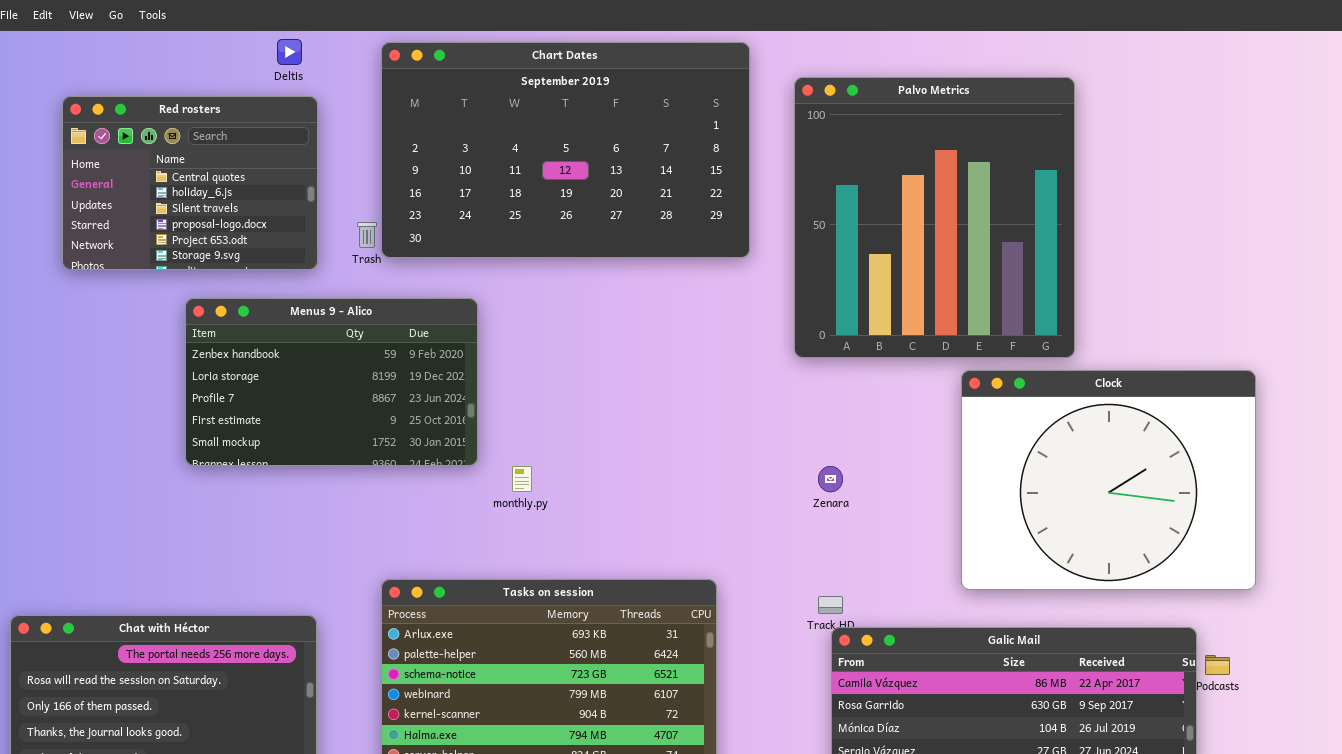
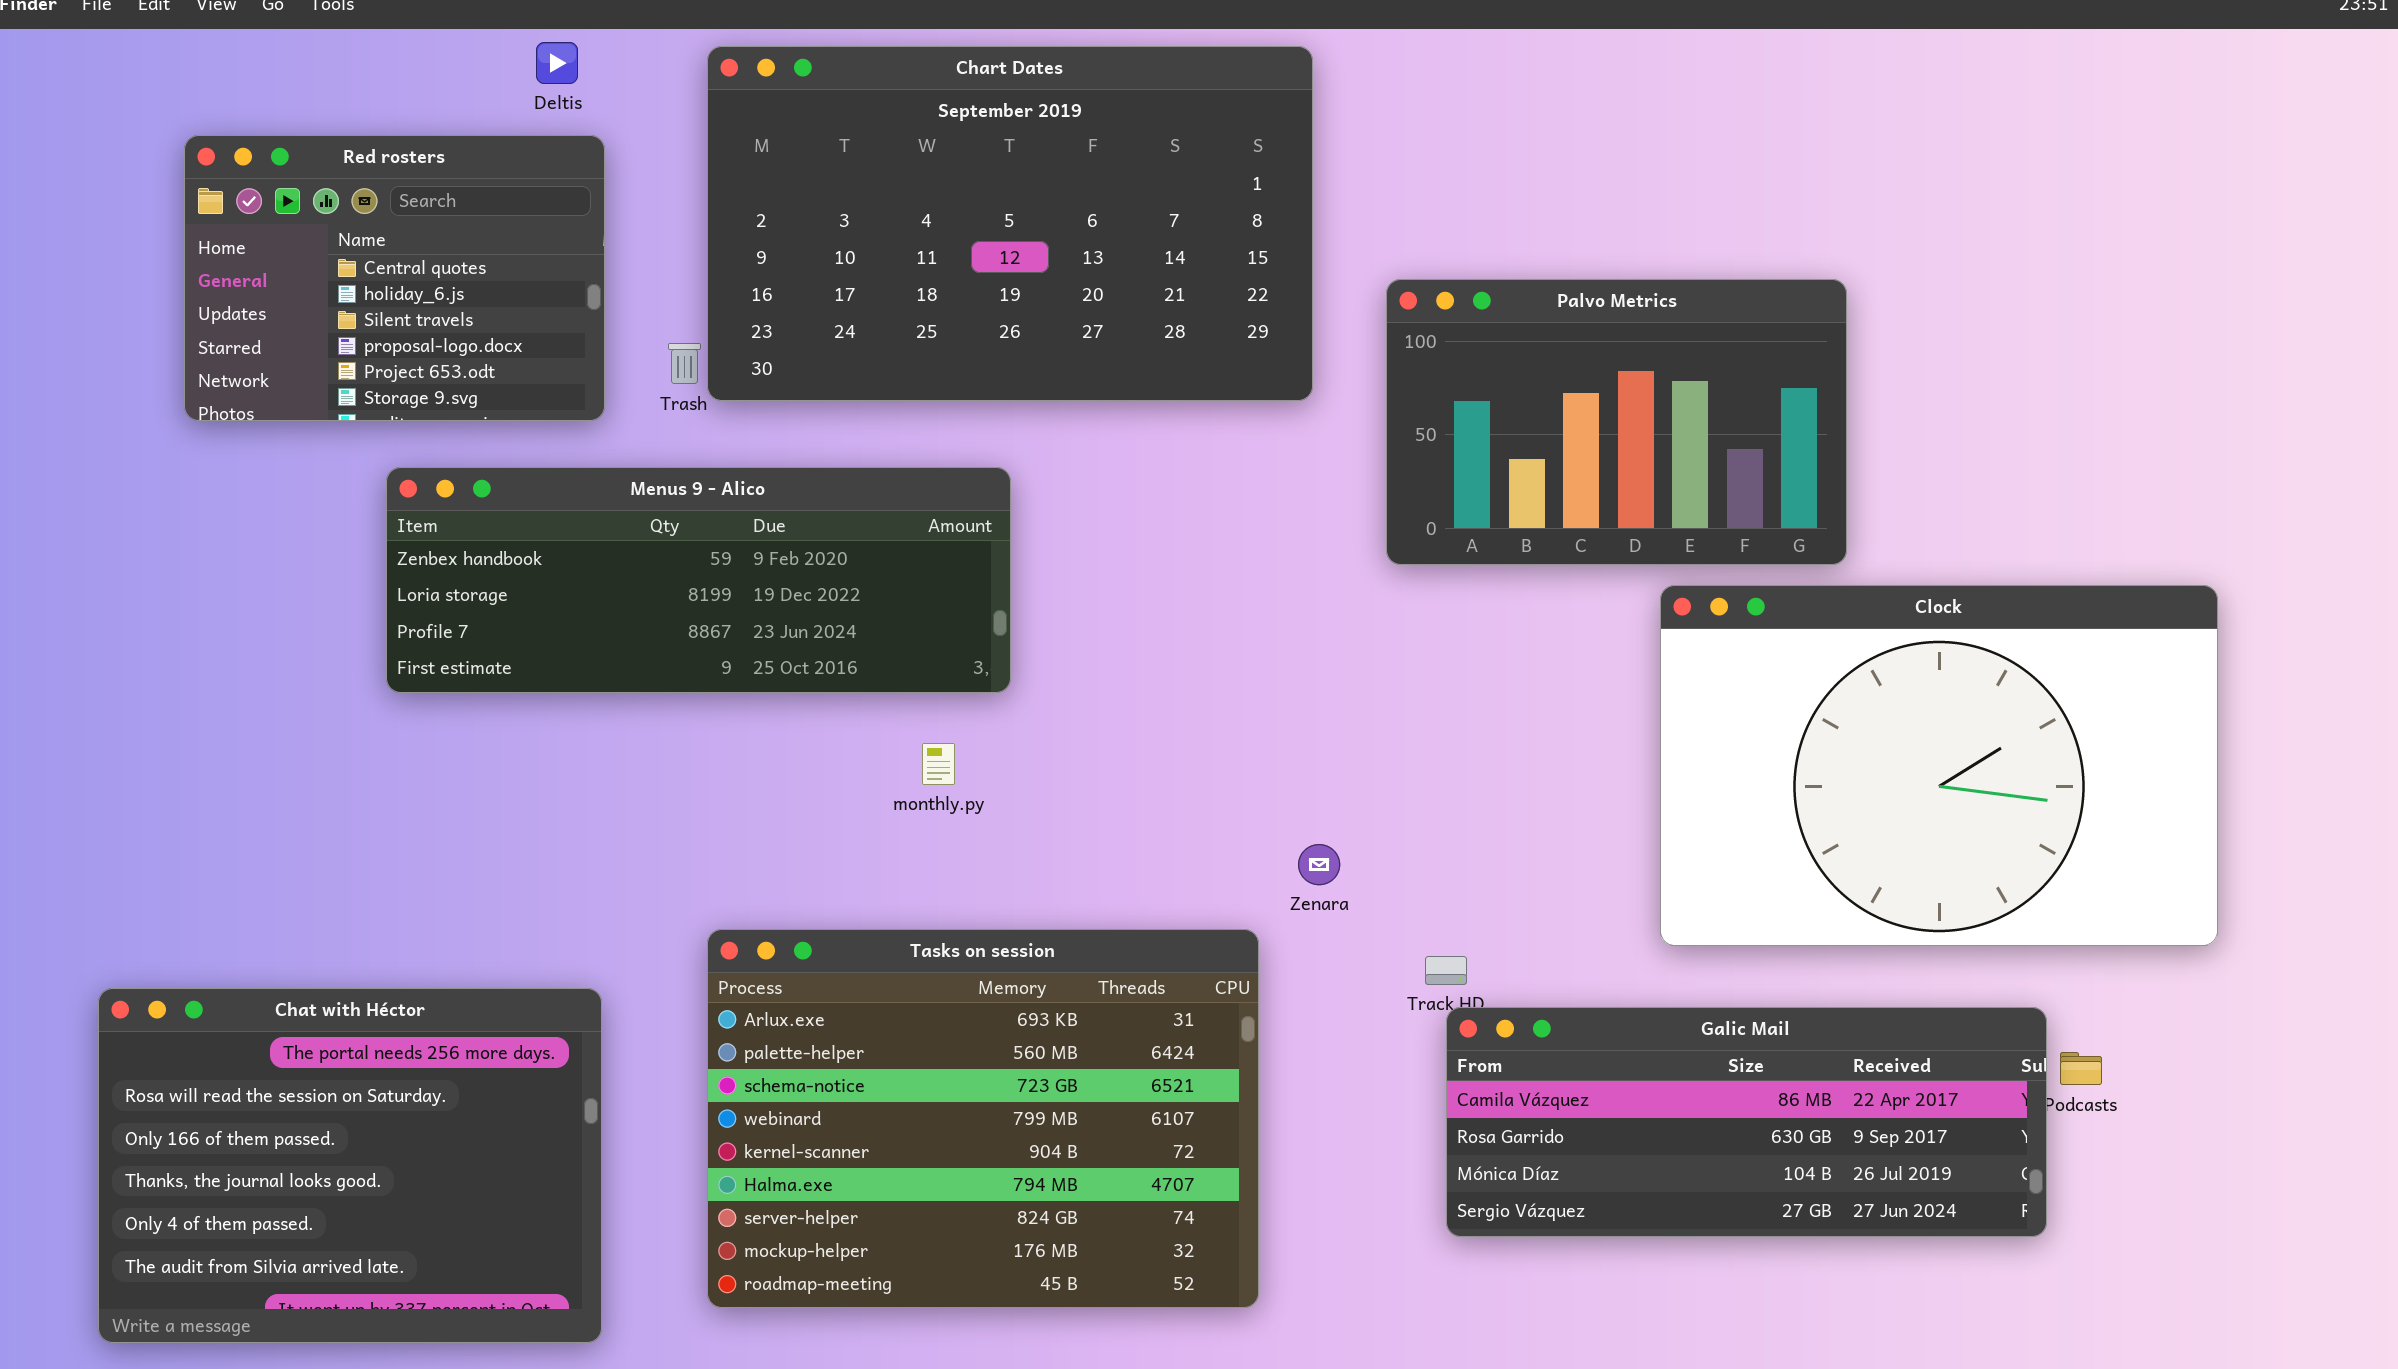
Palvo Metrics: [794,77,1075,358] -> [1386,279,1847,565], resized
Menus 9 - Alico: [185,298,478,466] -> [386,467,1011,693], resized
Clock: [961,370,1256,590] -> [1660,585,2218,946], resized
Zenara: [818,466,843,492] -> [1298,844,1340,885], moved

